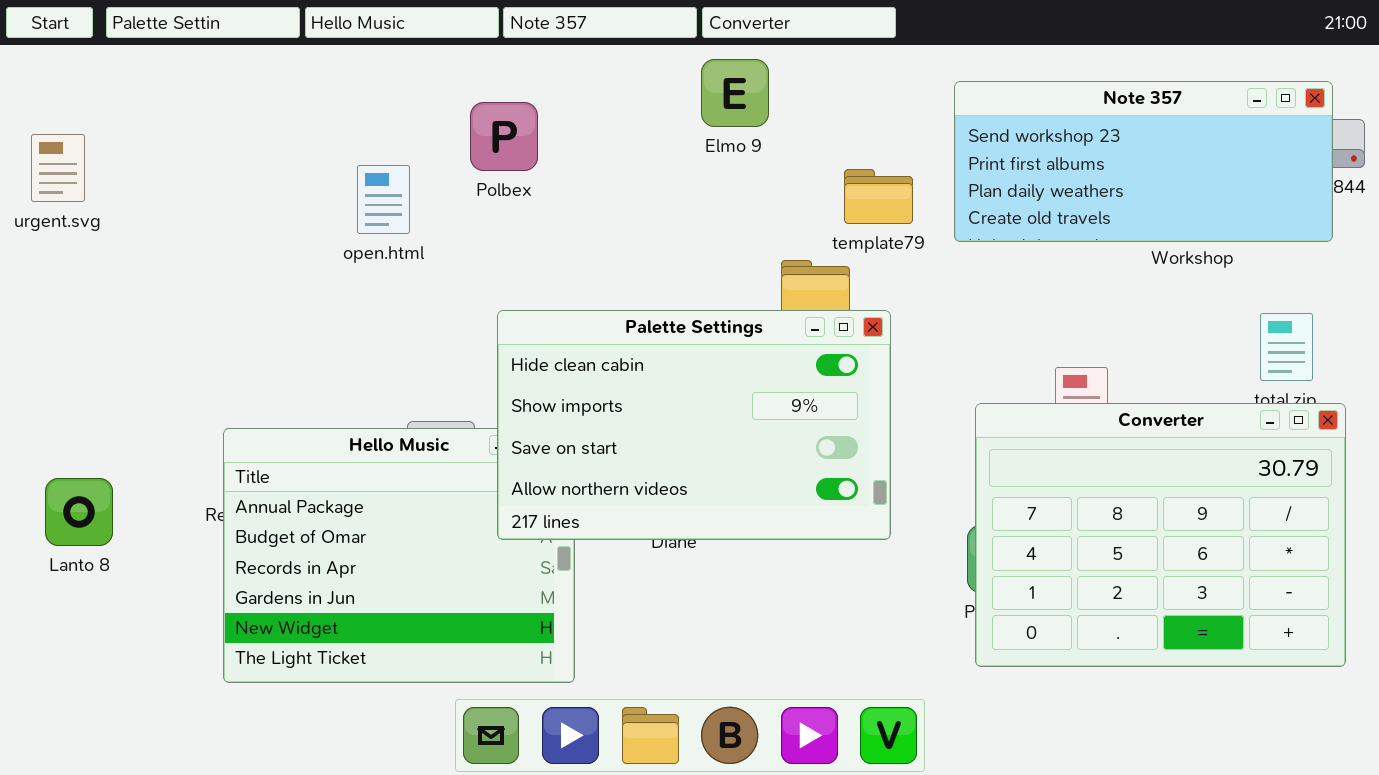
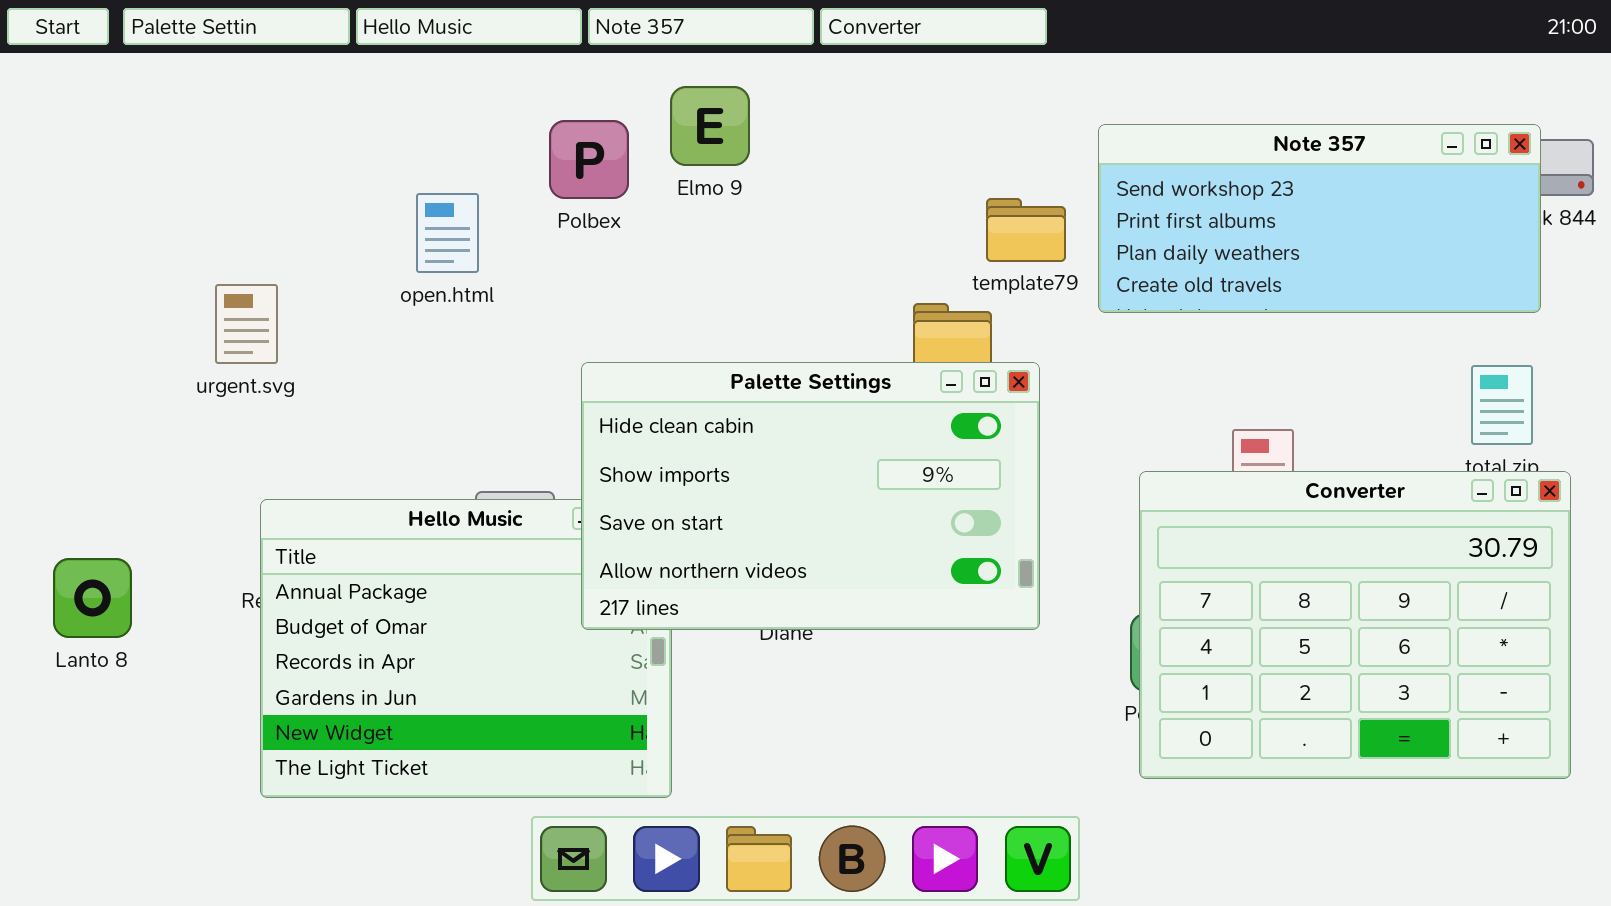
Elmo 9: [701,59,769,127] -> [670,86,750,166], moved
Note 357: [954,81,1333,242] -> [1098,124,1541,313], moved
urgent.svg: [31,134,85,202] -> [215,284,278,364], moved

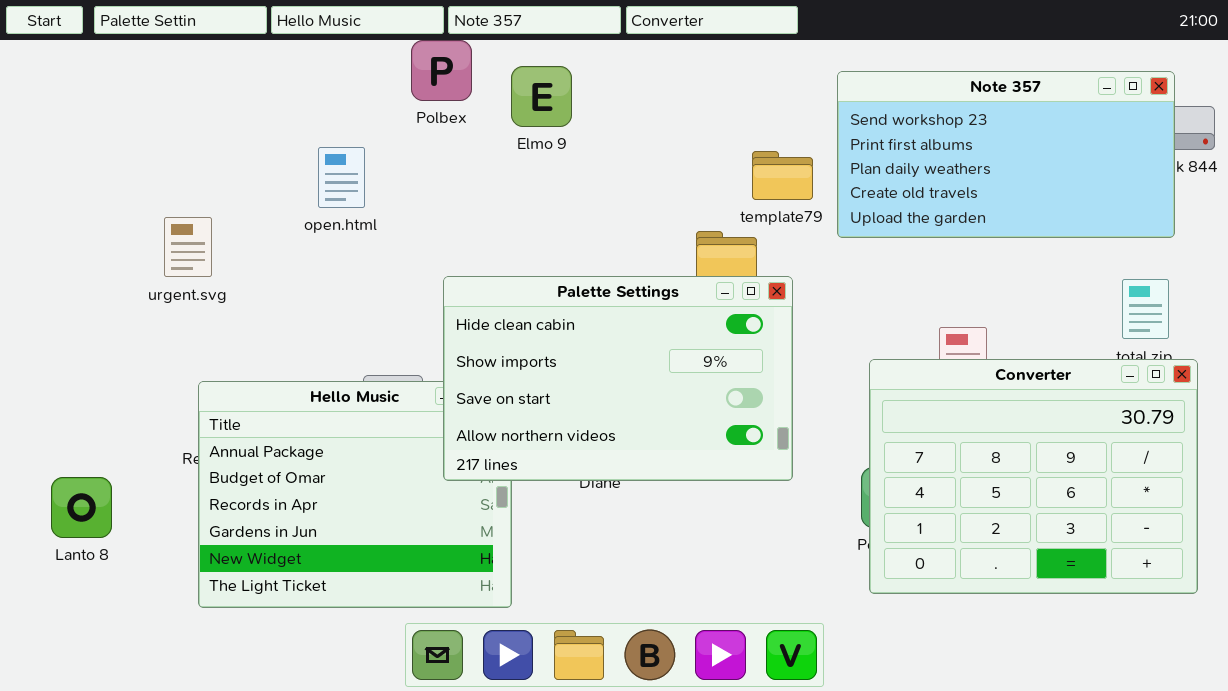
Polbex: [549,120,629,199] -> [411,40,472,101], moved
Note 357: [1098,124,1541,313] -> [837,71,1175,238], resized
Lanto 8: [53,558,132,638] -> [51,477,112,538], moved

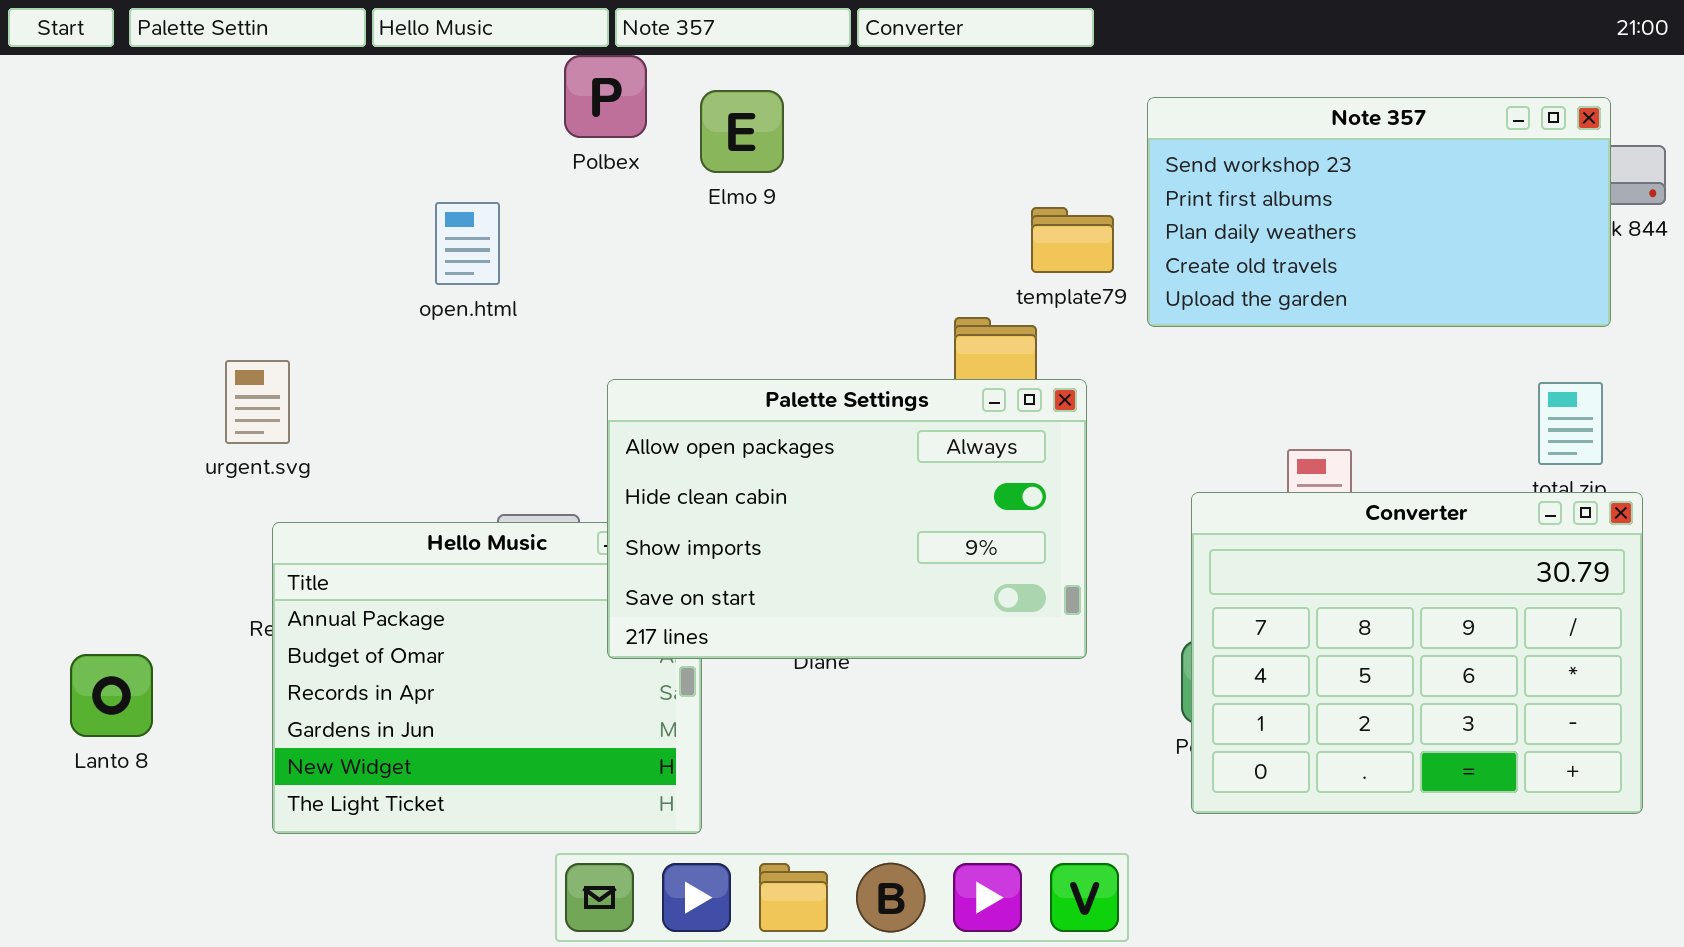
urgent.svg: [164,217,212,277] -> [225,360,290,444], moved
Palette Settings: [443,276,793,481] -> [607,379,1087,659], scrolled up 1 row

